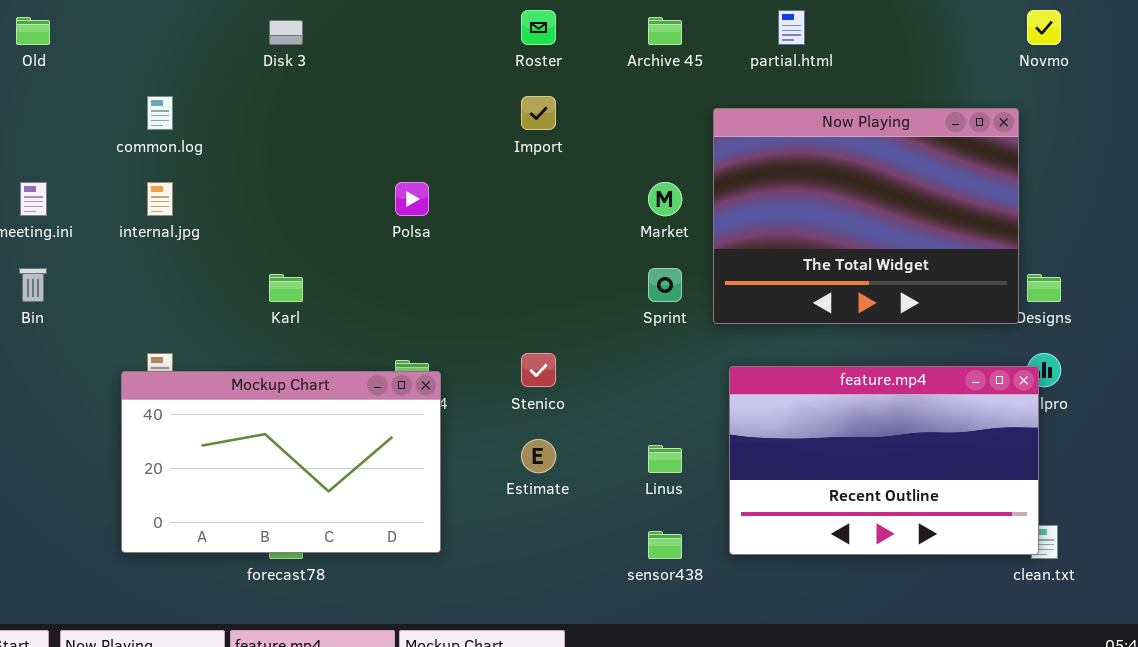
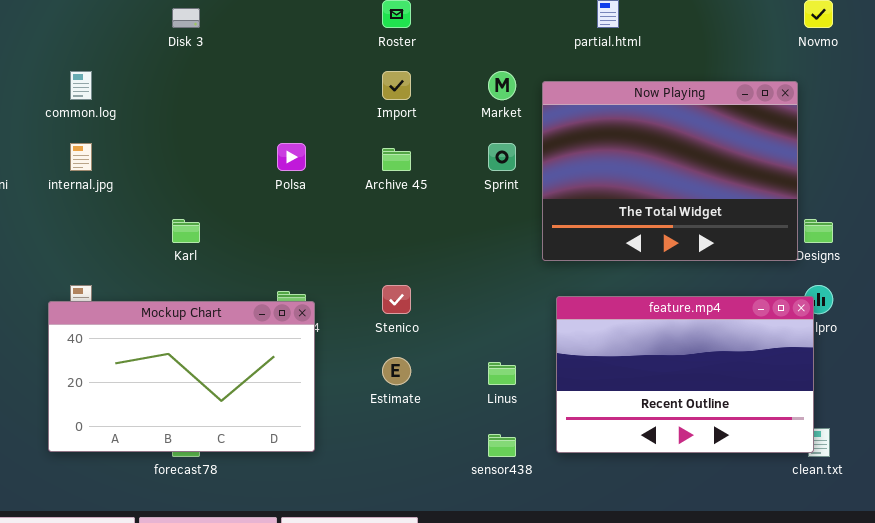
Archive 45: [648,17,682,45] -> [382,148,411,171], moved
Market: [648,182,682,216] -> [488,71,516,100], moved
Sprint: [648,268,682,302] -> [488,143,516,171], moved

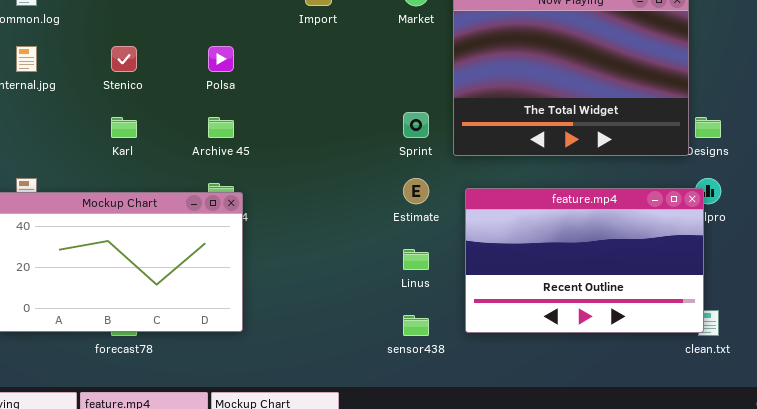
Sprint: [488,143,516,171] -> [403,112,429,138], moved
Archive 45: [382,148,411,171] -> [208,117,234,138], moved
Stenico: [382,285,411,314] -> [111,46,137,72], moved
Estimate: [382,357,411,385] -> [403,178,429,204], moved

